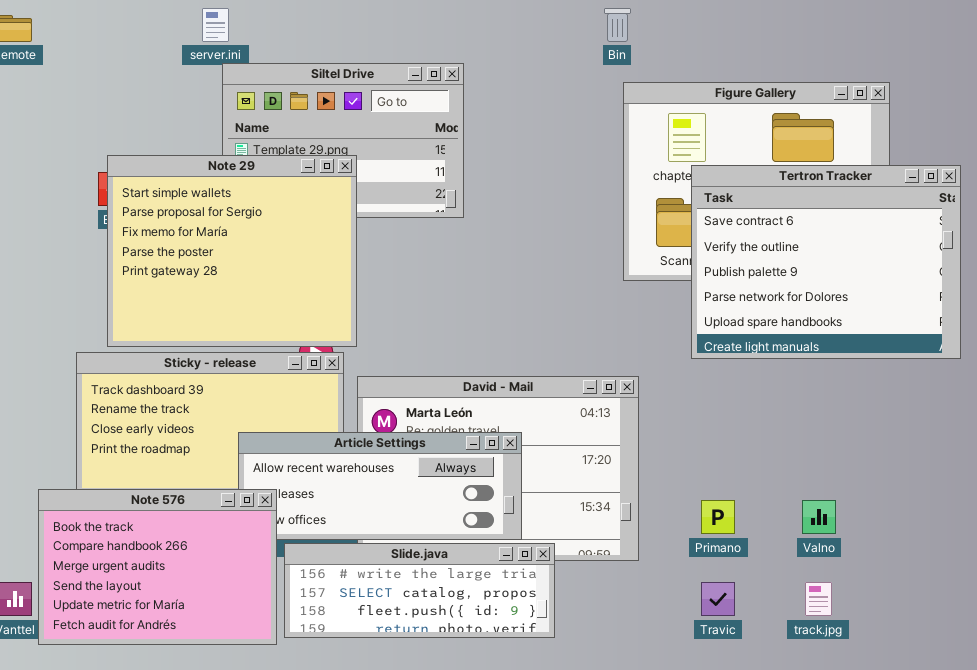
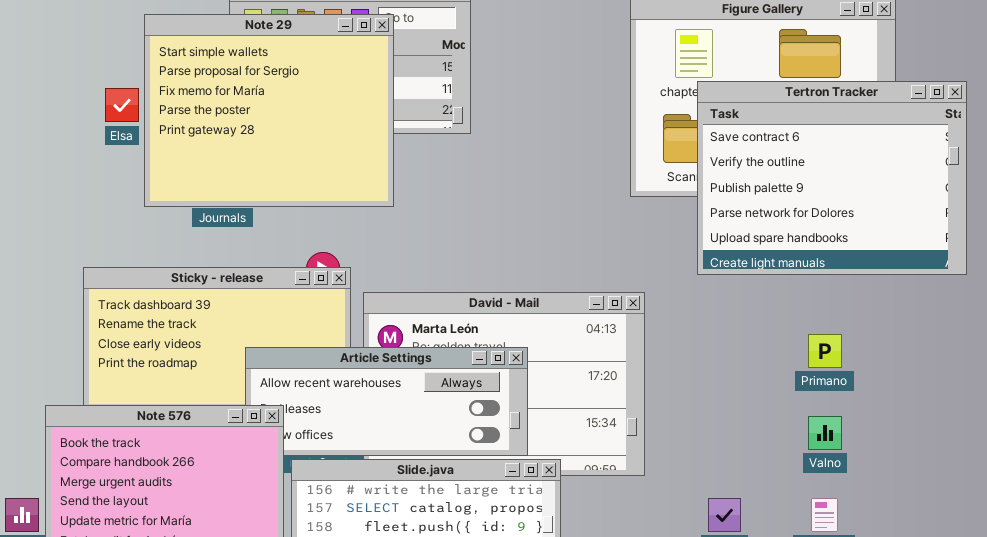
Note 29: [107,155,357,347] -> [144,14,394,207], moved
Primano: [701,500,735,534] -> [808,334,842,368], moved

